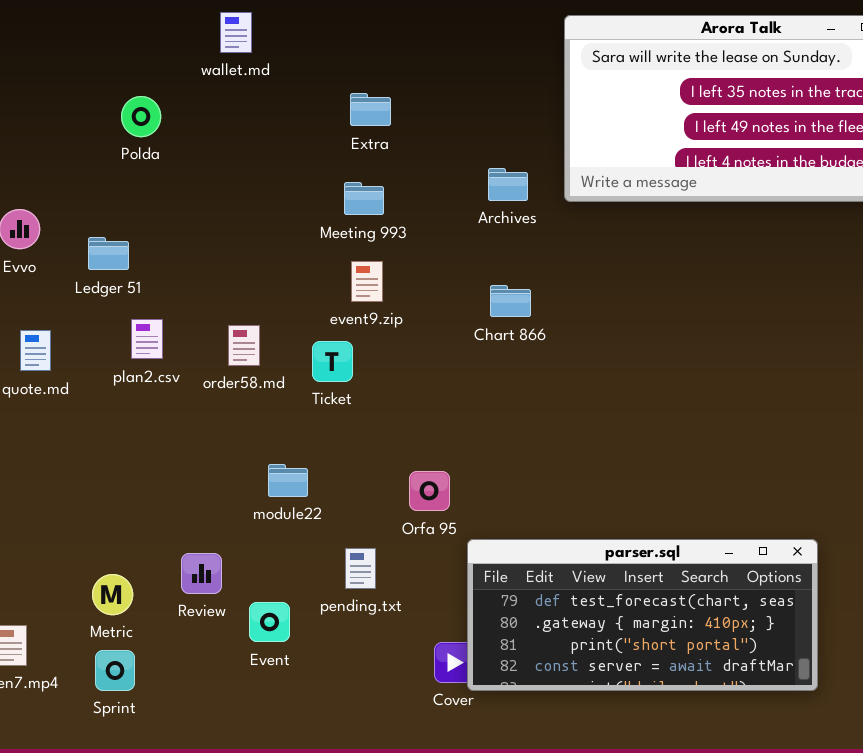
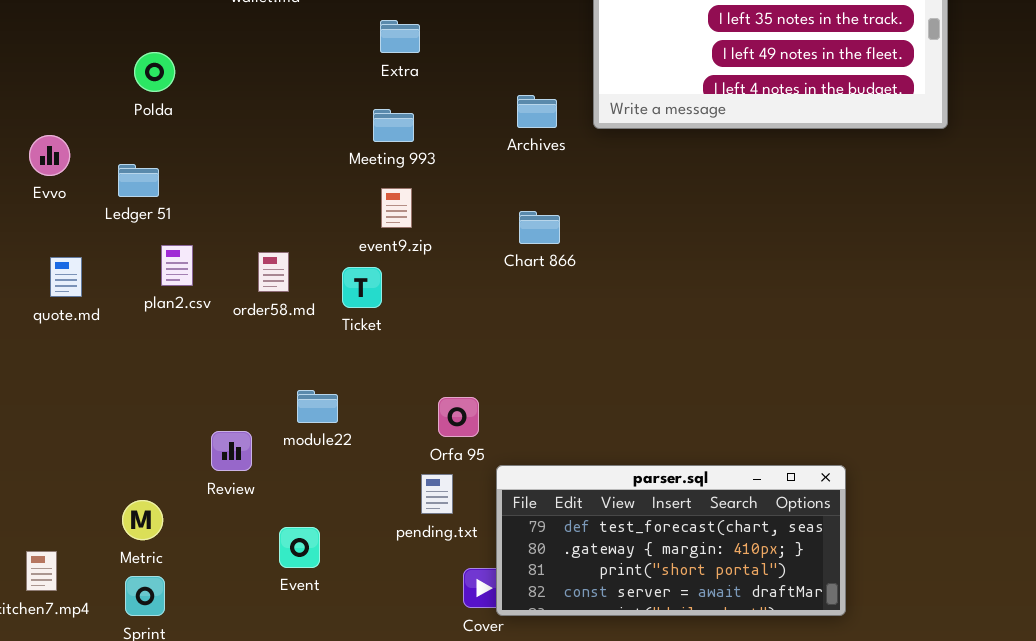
Polda: [121,96,161,137] -> [134,52,175,92], moved
pending.txt: [345,548,376,589] -> [421,474,453,514], moved
Review: [181,553,222,594] -> [211,431,252,471], moved

